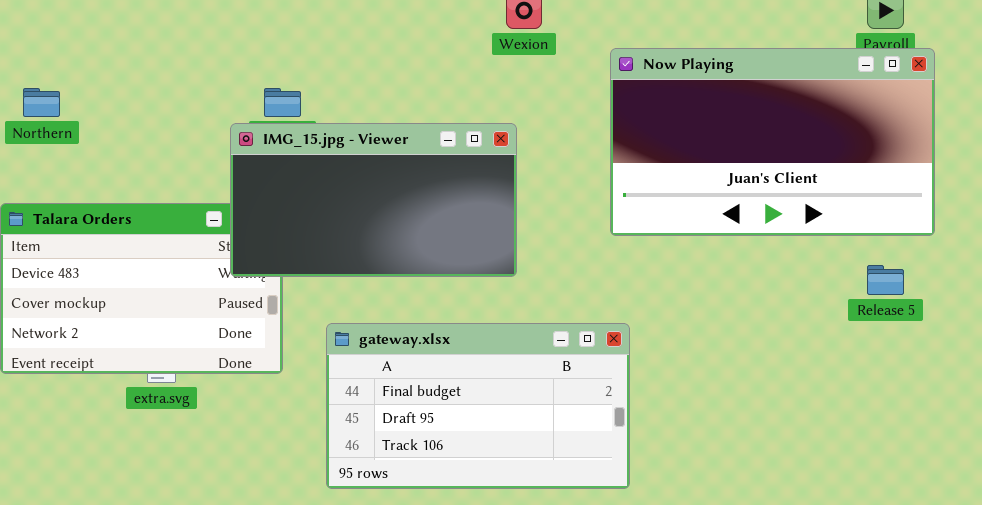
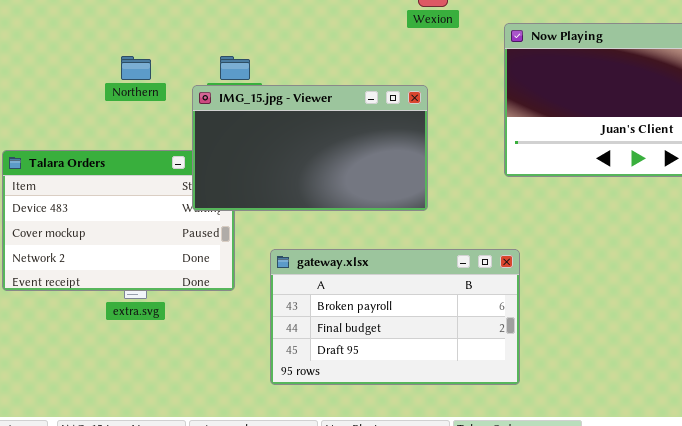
Northern: [23,88,60,117] -> [121,56,151,80], moved
gateway.xlsx: [326,323,630,489] -> [270,249,520,385], scrolled up 1 row

